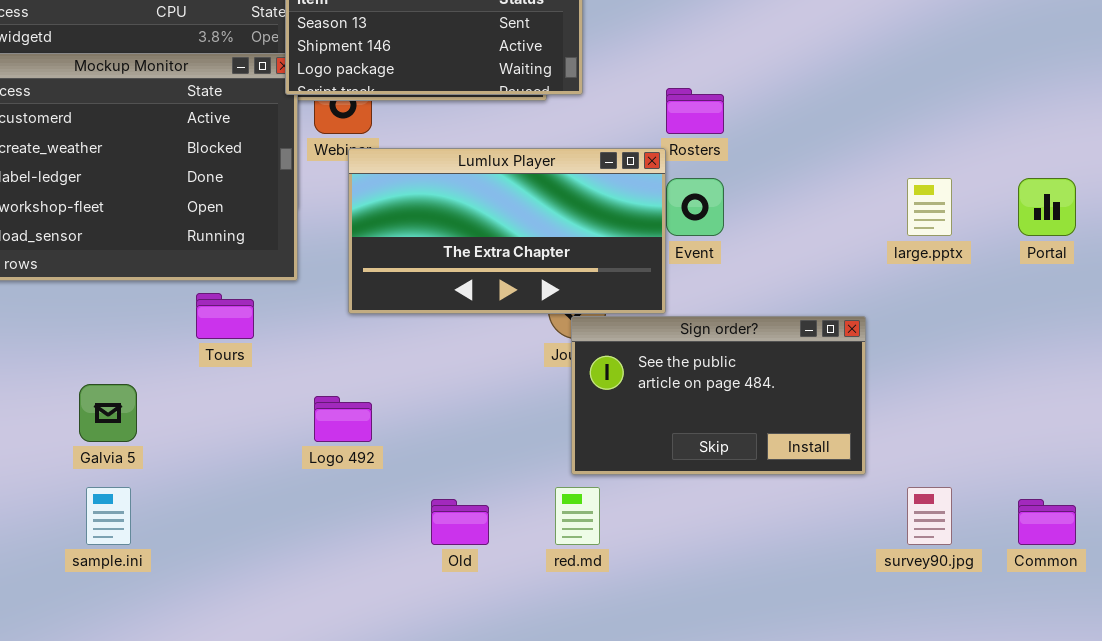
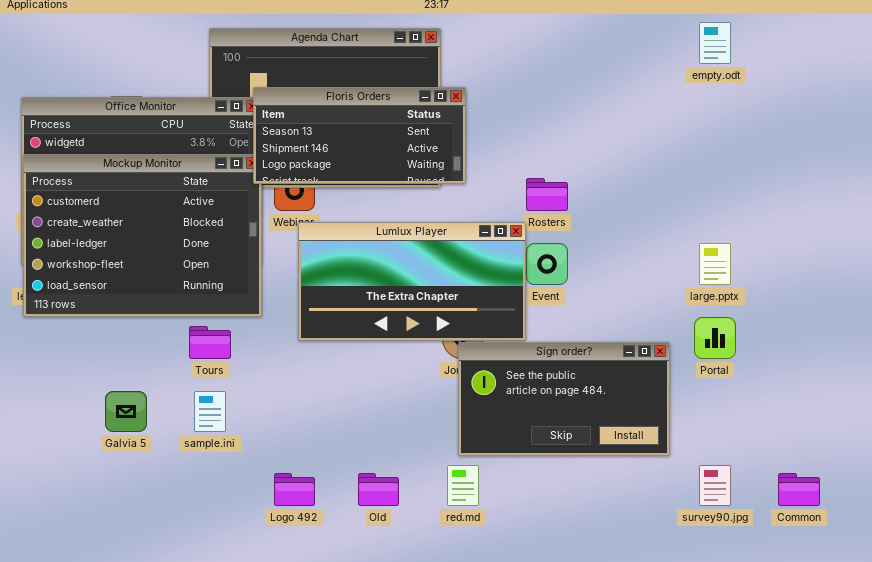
Portal: [1018,178,1076,236] -> [694,317,736,359], moved
Logo 492: [314,396,372,442] -> [274,473,315,506], moved
sample.ini: [86,487,131,545] -> [194,391,226,432], moved

